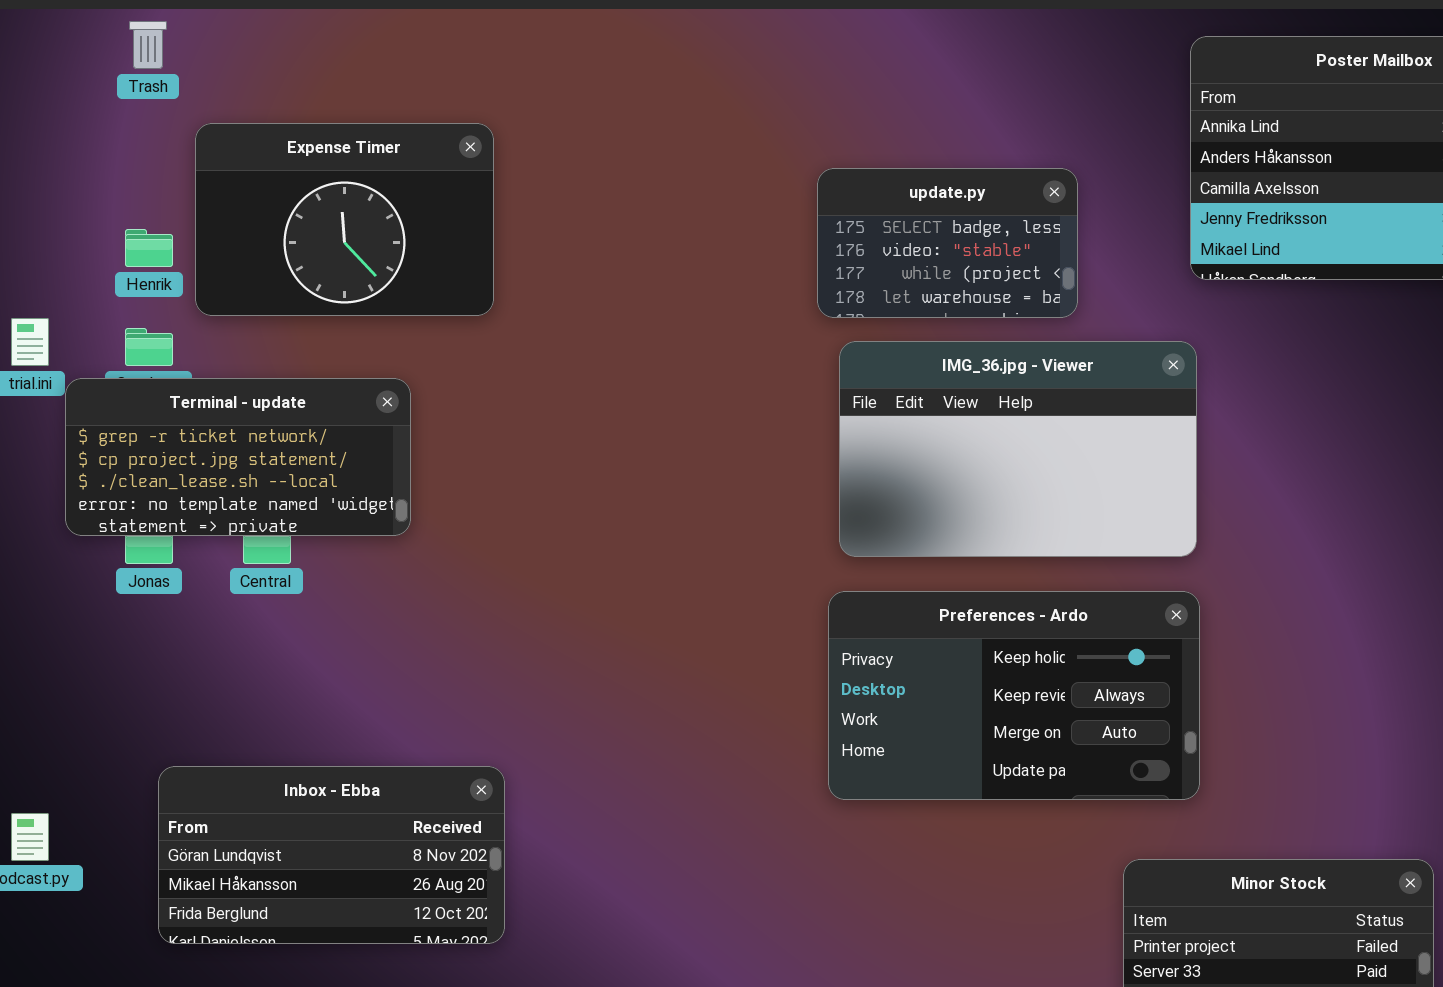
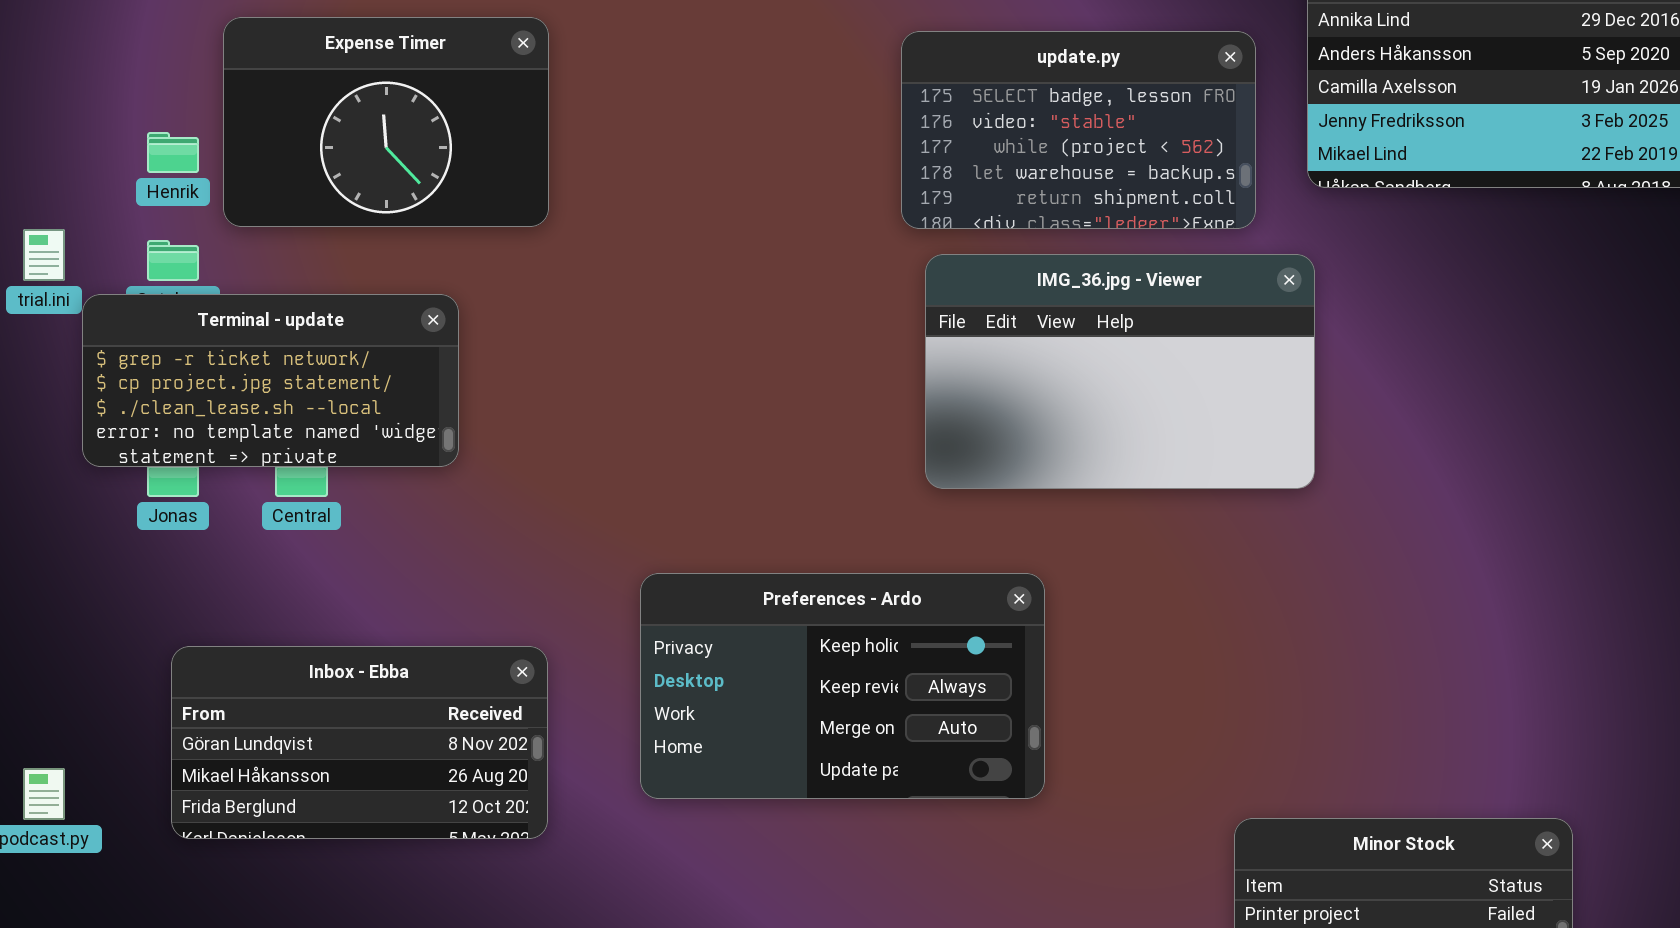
update.py: [817,168,1078,318] -> [901,31,1256,229], resized
Preferences - Ardo: [828,591,1200,800] -> [640,573,1045,799], moved
Inbox - Ebba: [158,766,505,944] -> [171,646,548,839], moved

